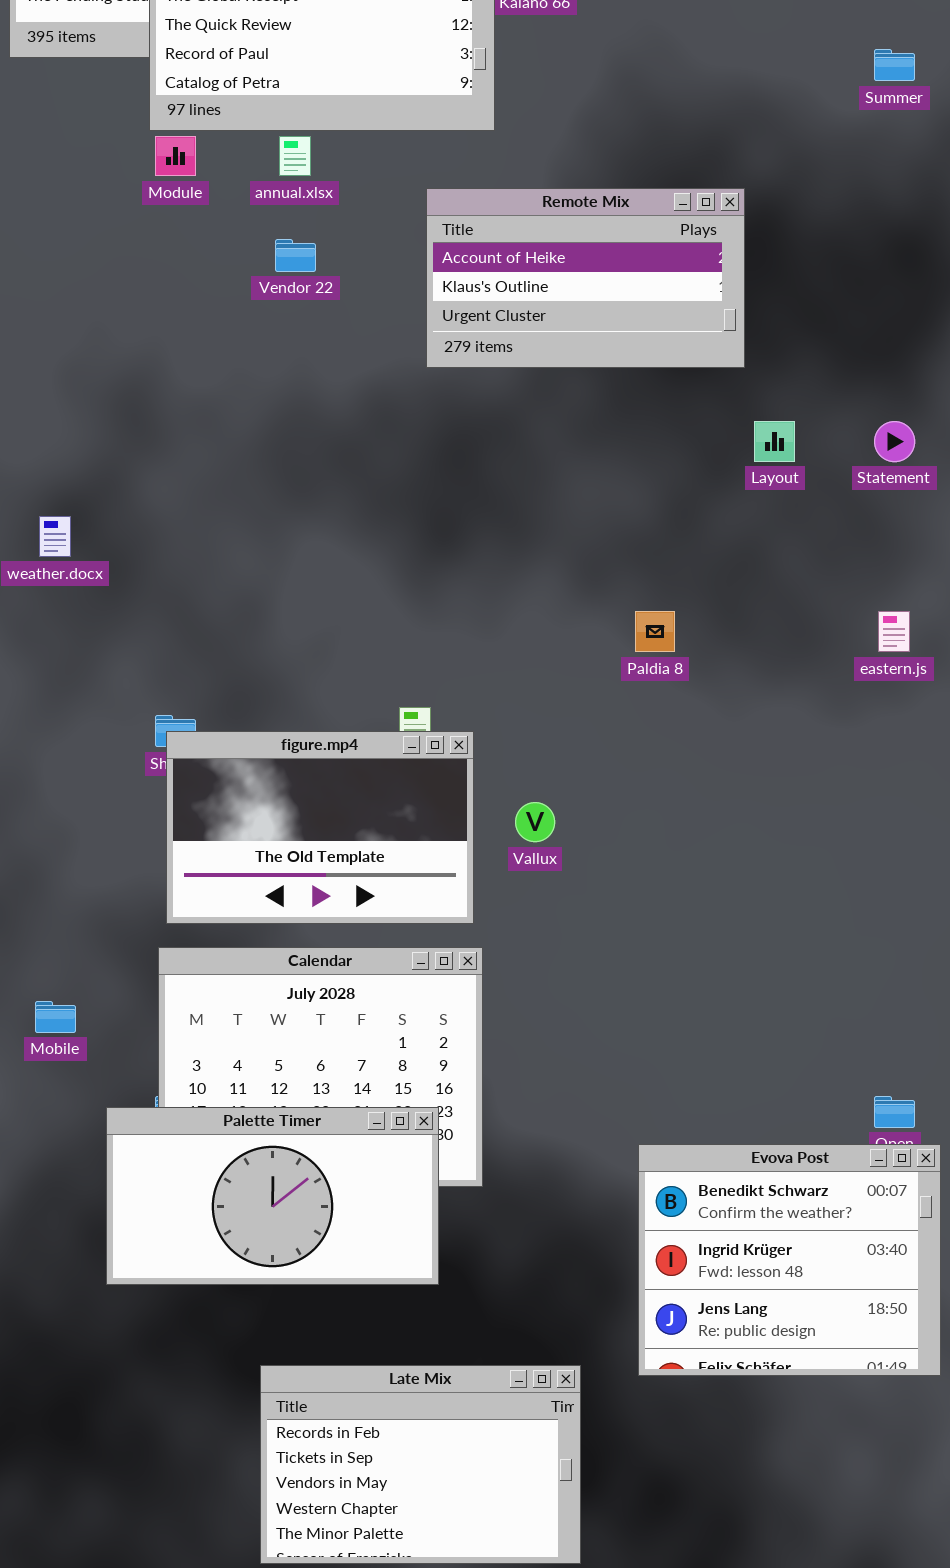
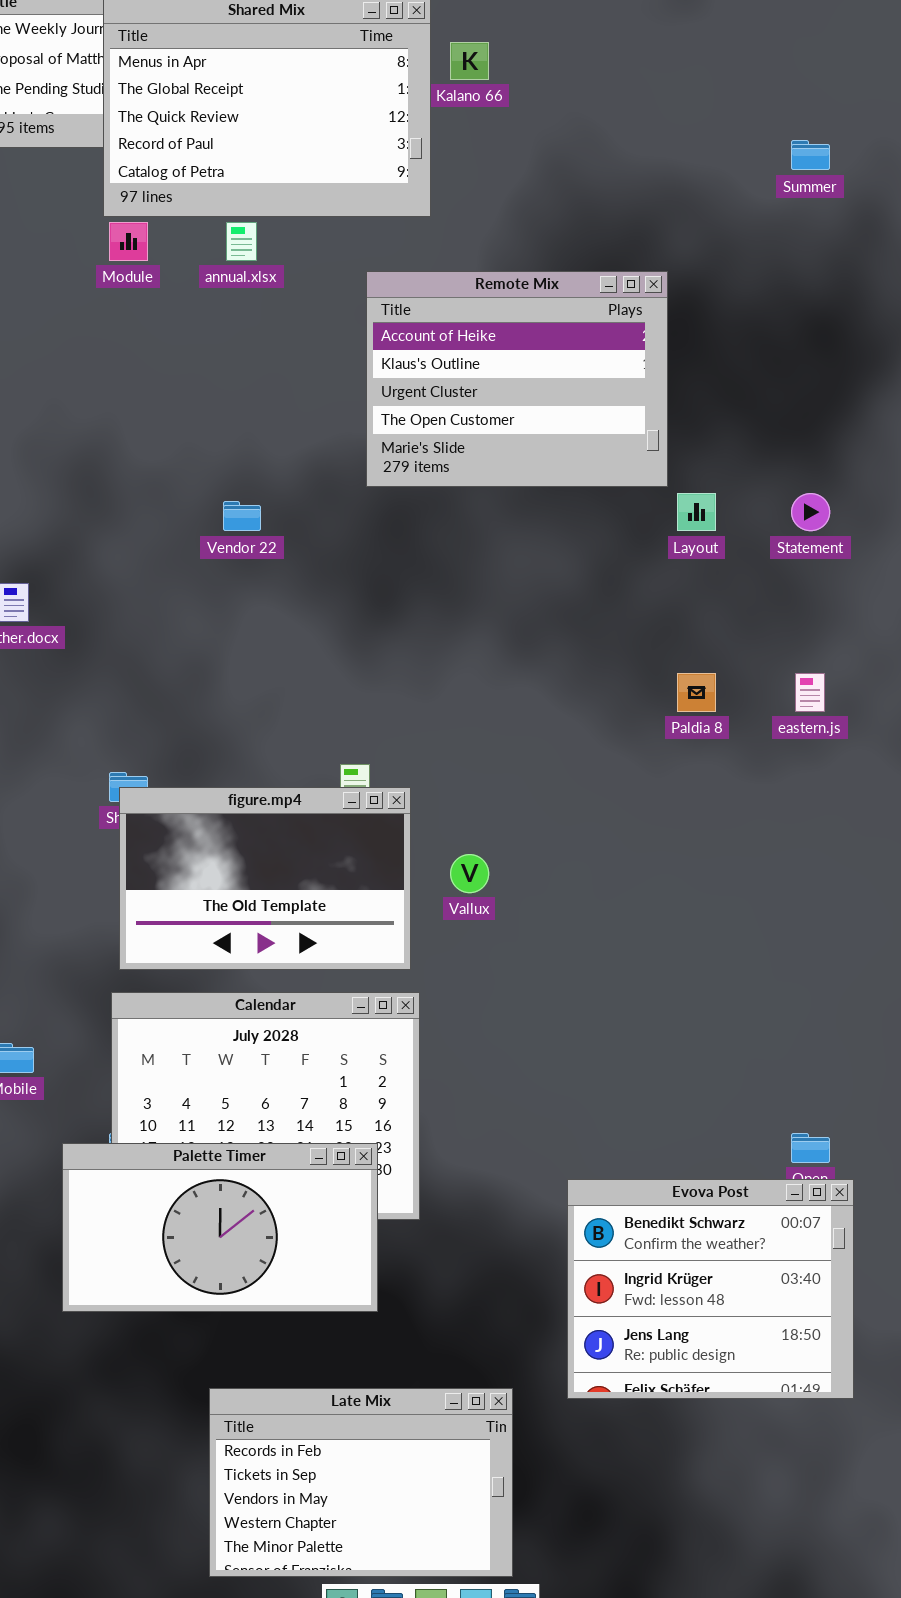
Remote Mix: [426,188,745,368] -> [366,271,668,487], resized
Vendor 22: [275,239,316,272] -> [223,501,261,531], moved
Paldia 8: [635,611,675,652] -> [677,673,716,712], moved

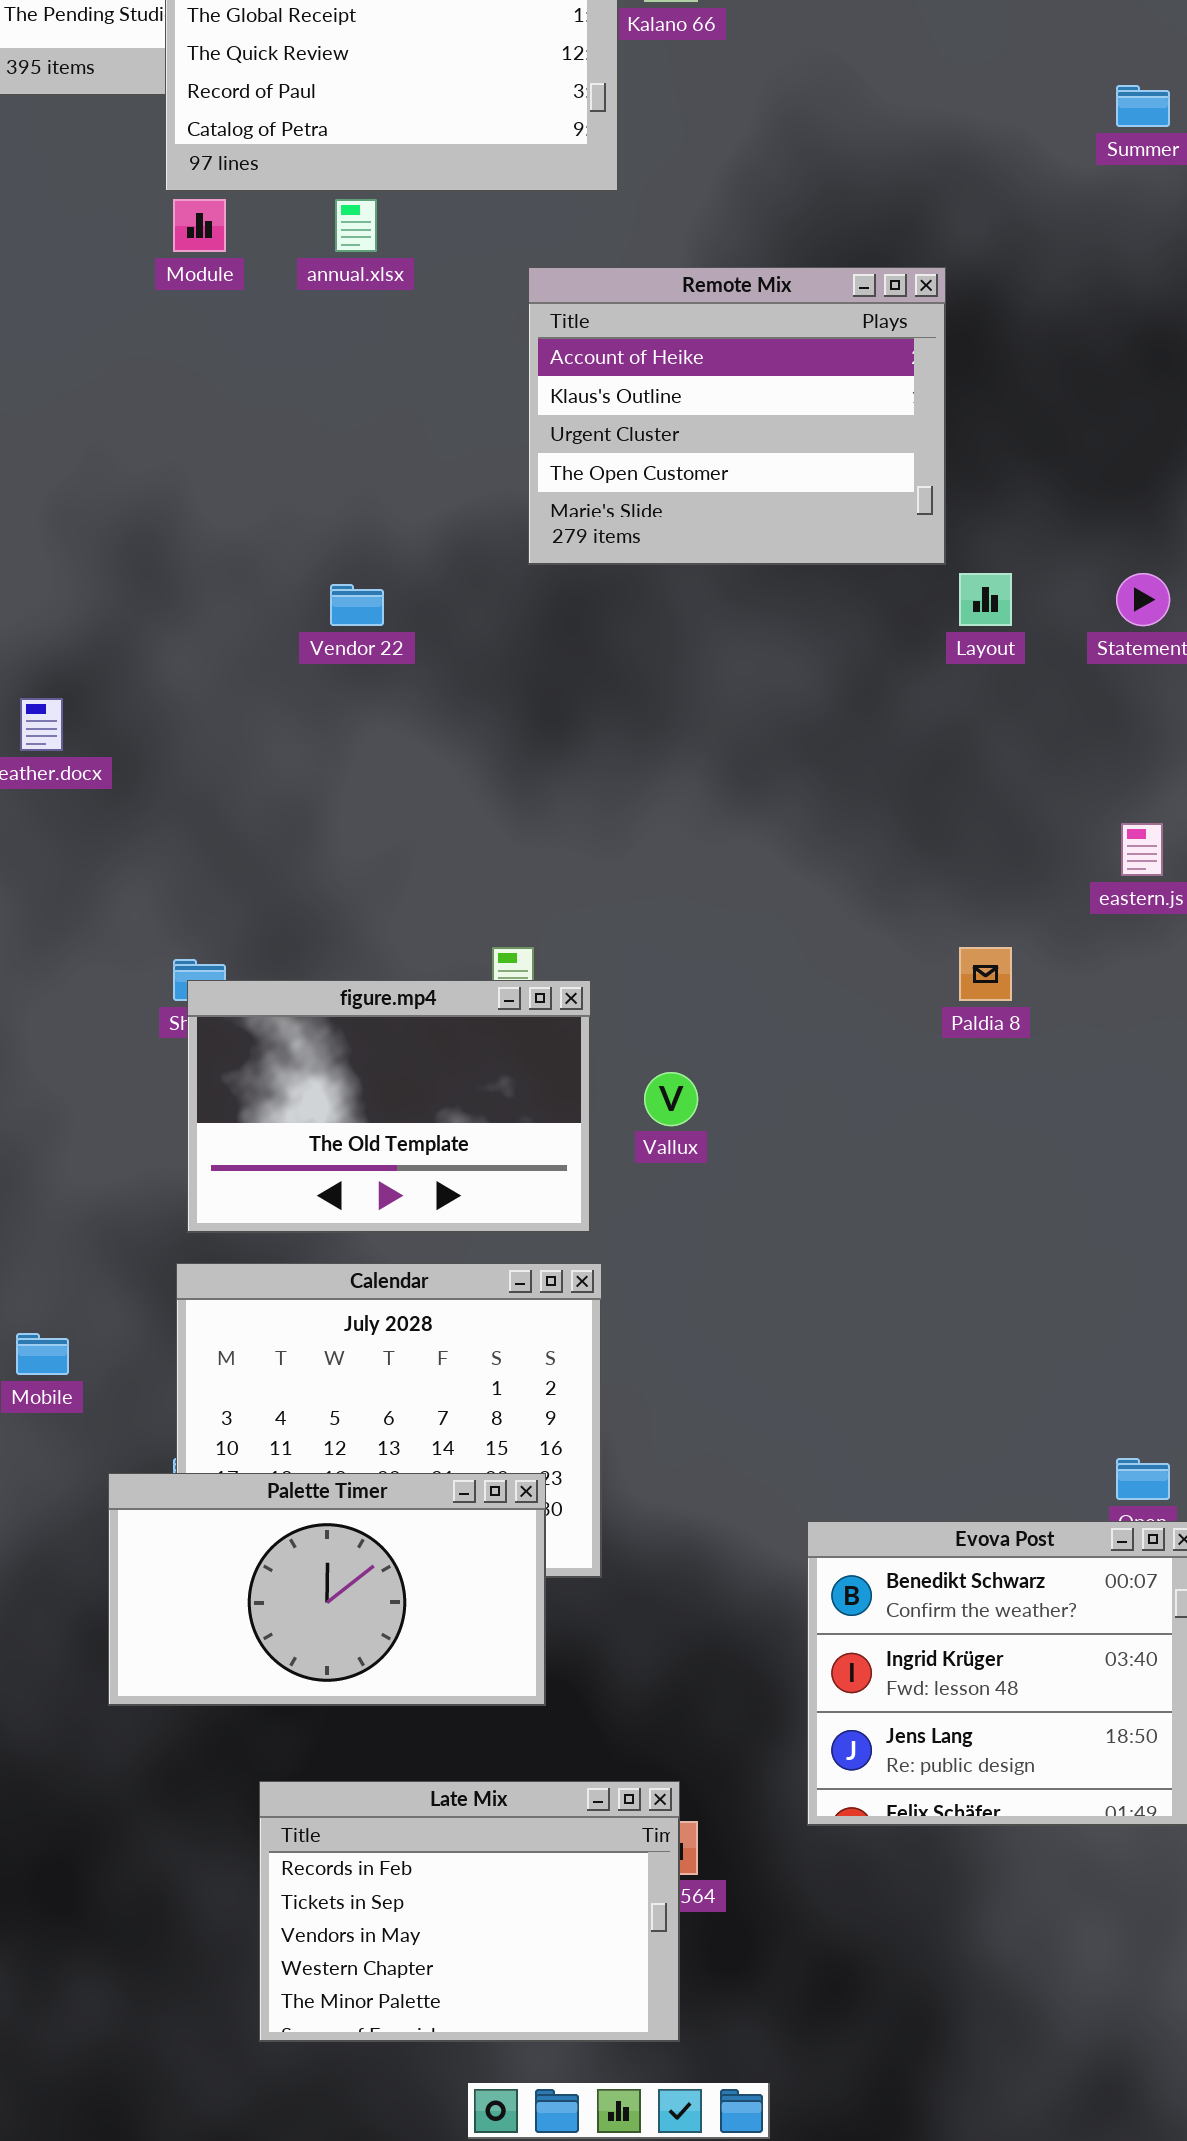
Paldia 8: [677,673,716,712] -> [959,947,1012,1001], moved
Late Mix: [209,1388,513,1577] -> [259,1781,680,2042], moved

